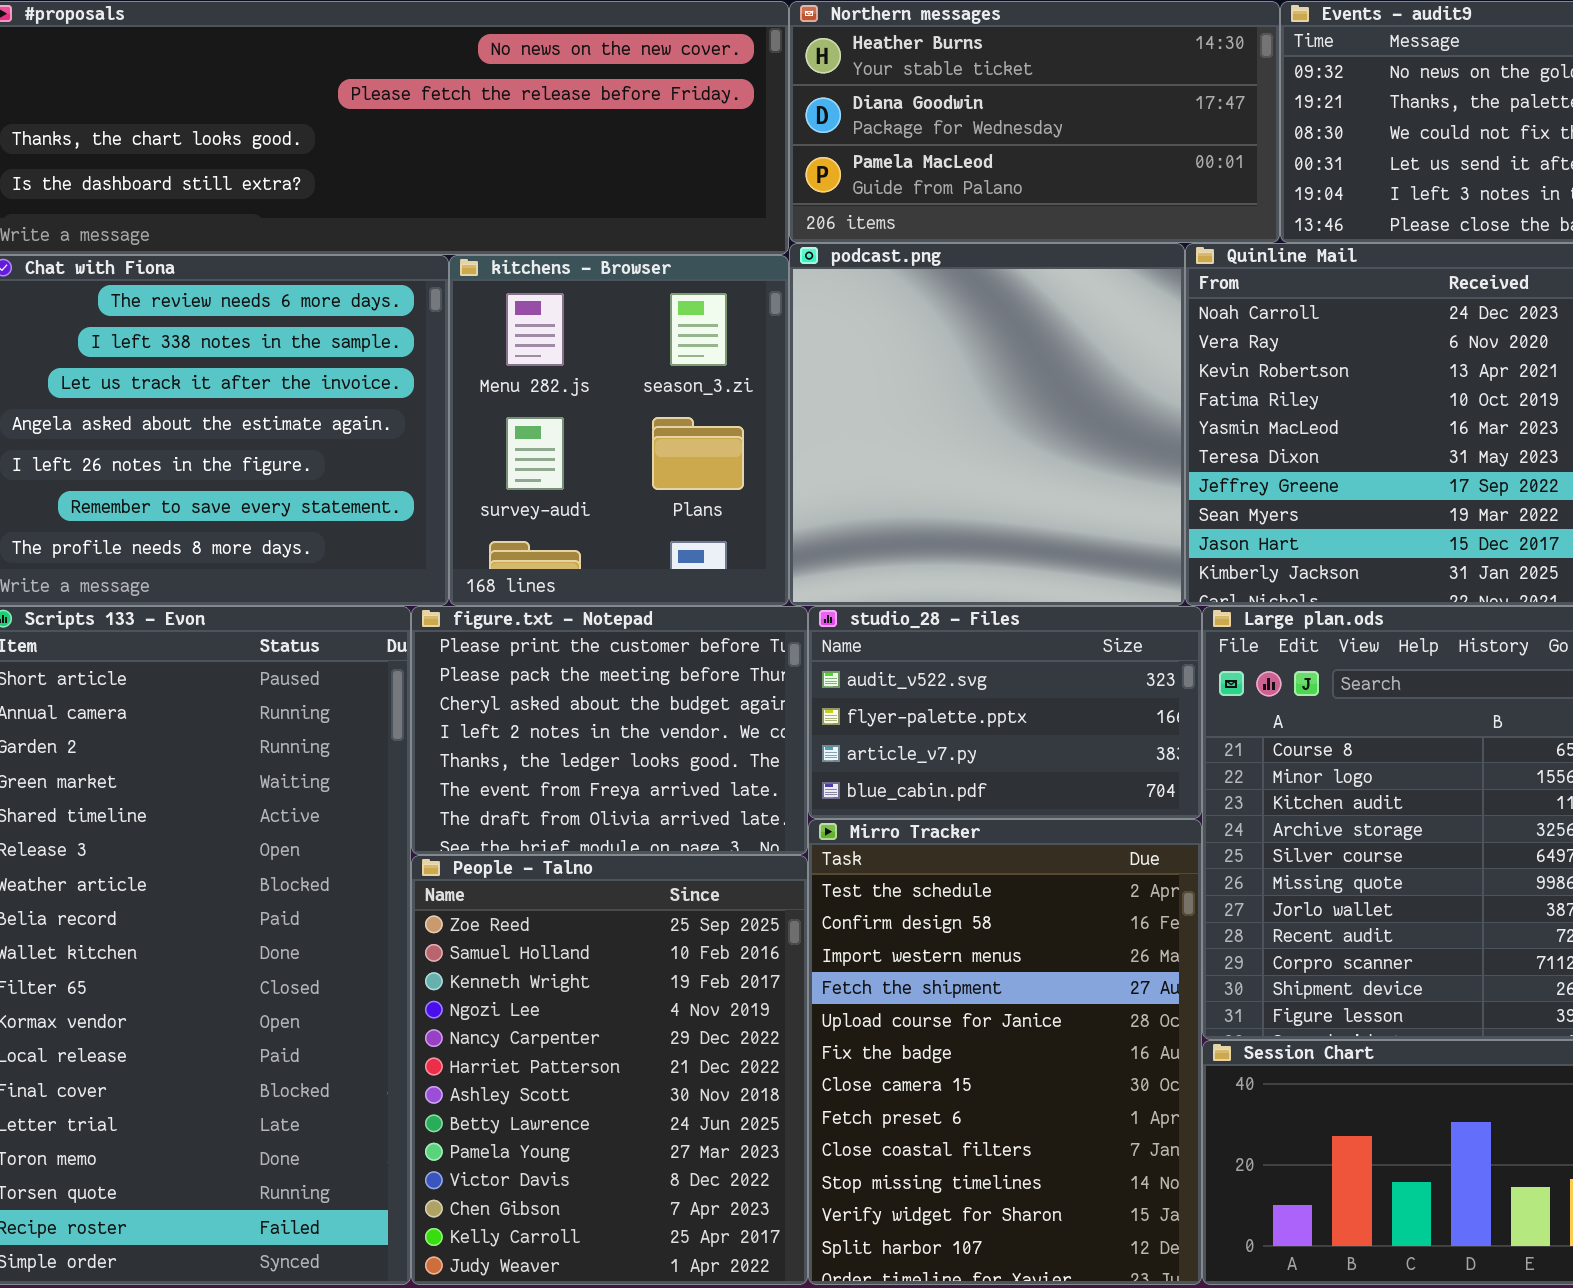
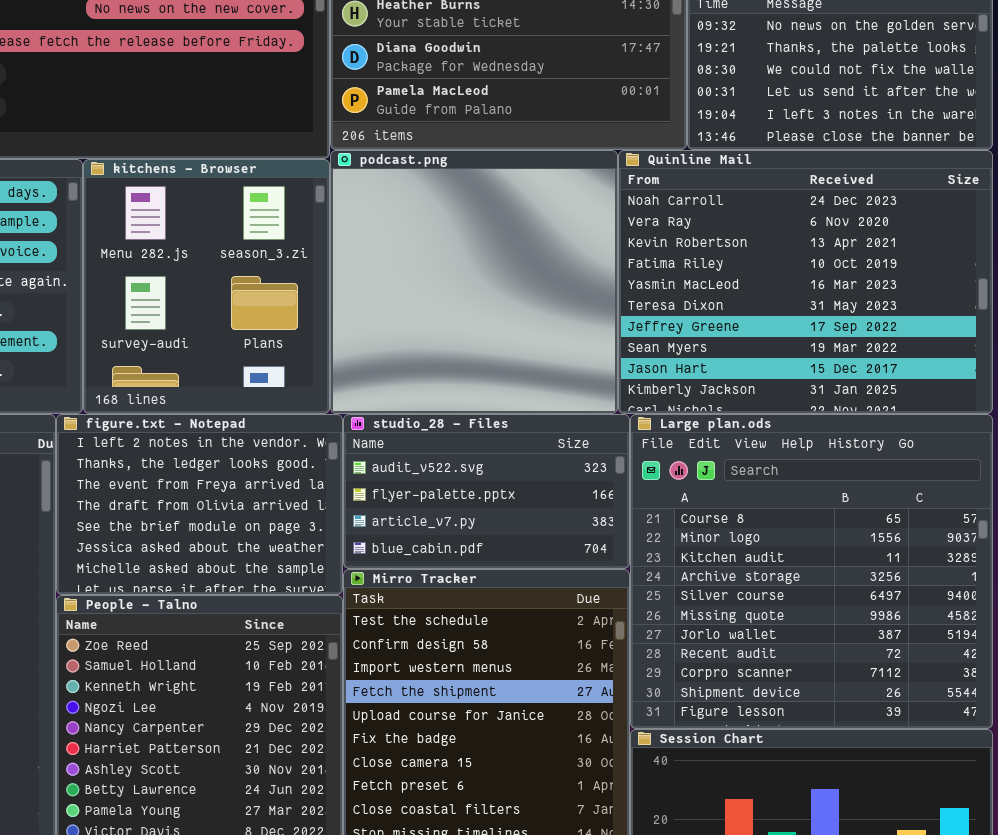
figure.txt - Notepad: [411,606,808,855] -> [56,414,343,595], scrolled down 3 rows

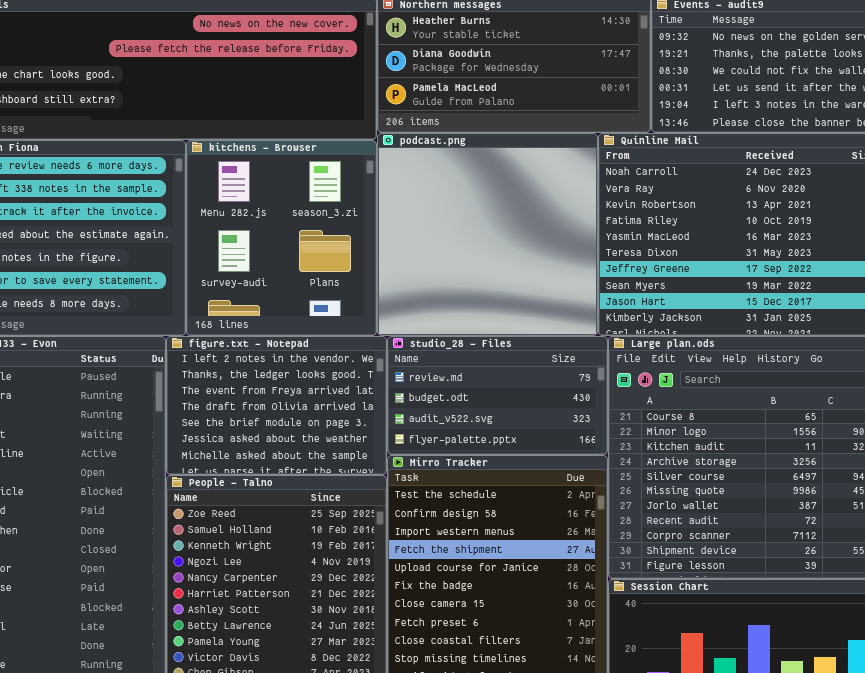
studio_28 - Files: [343,414,630,569] -> [387,336,608,455], scrolled up 2 rows

